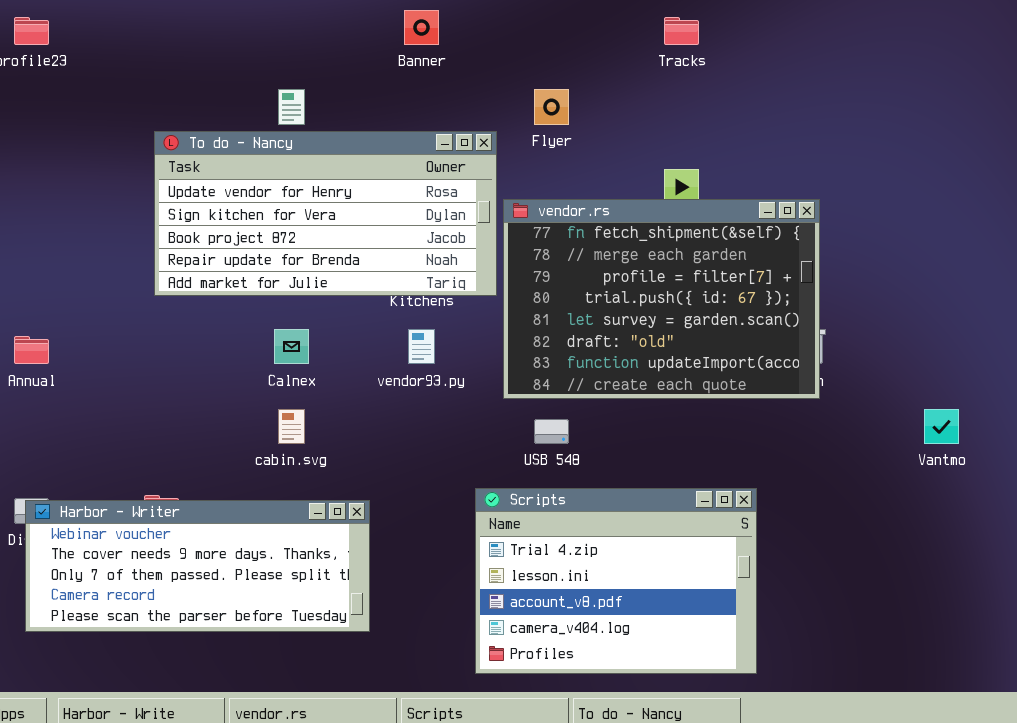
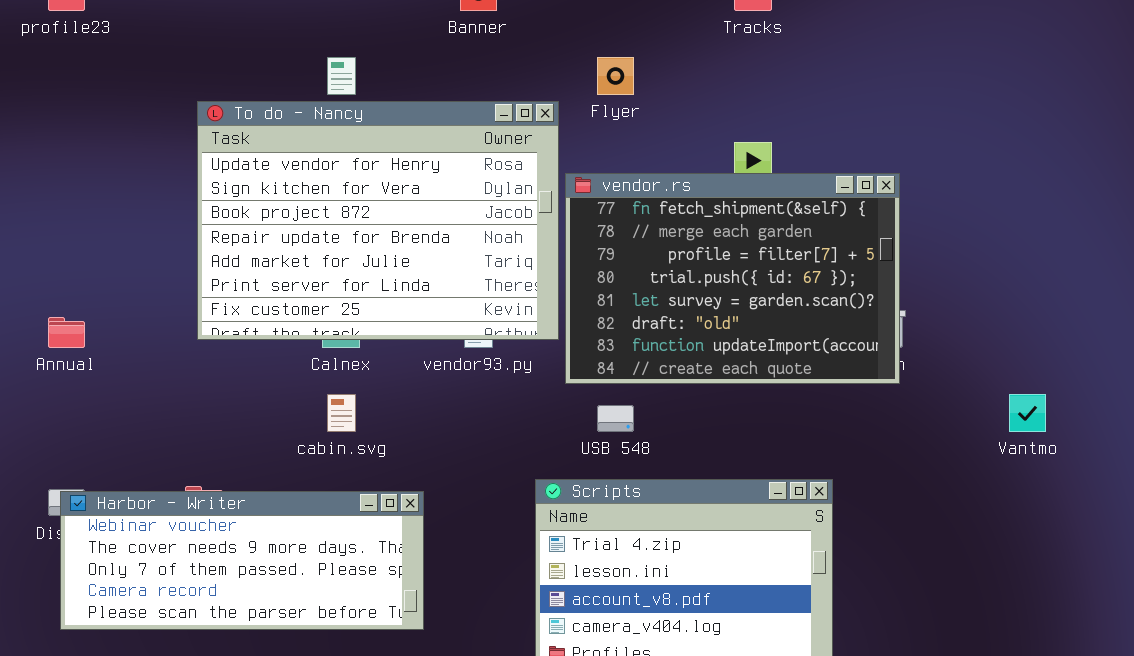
To do - Nancy: [154,131,497,296] -> [197,101,559,340], resized

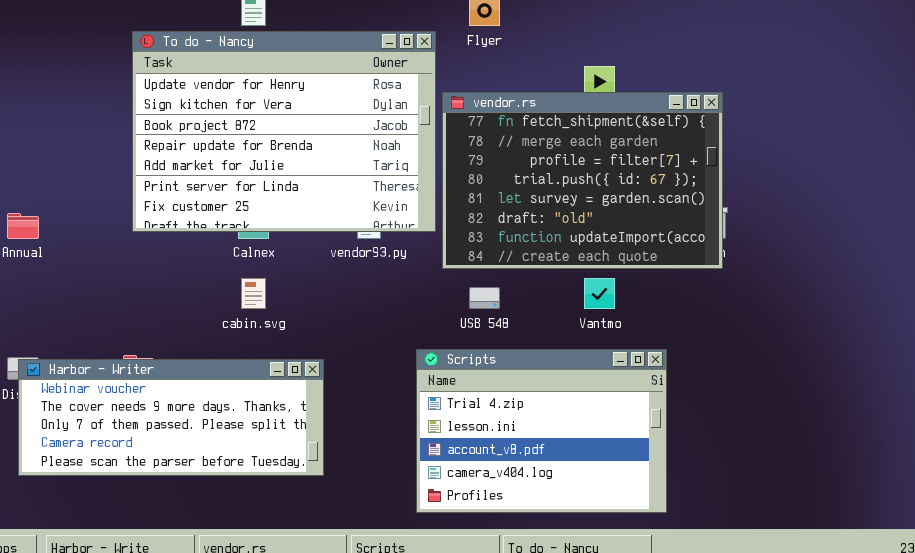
Vantmo: [1009,394,1046,432] -> [584,278,615,309], moved

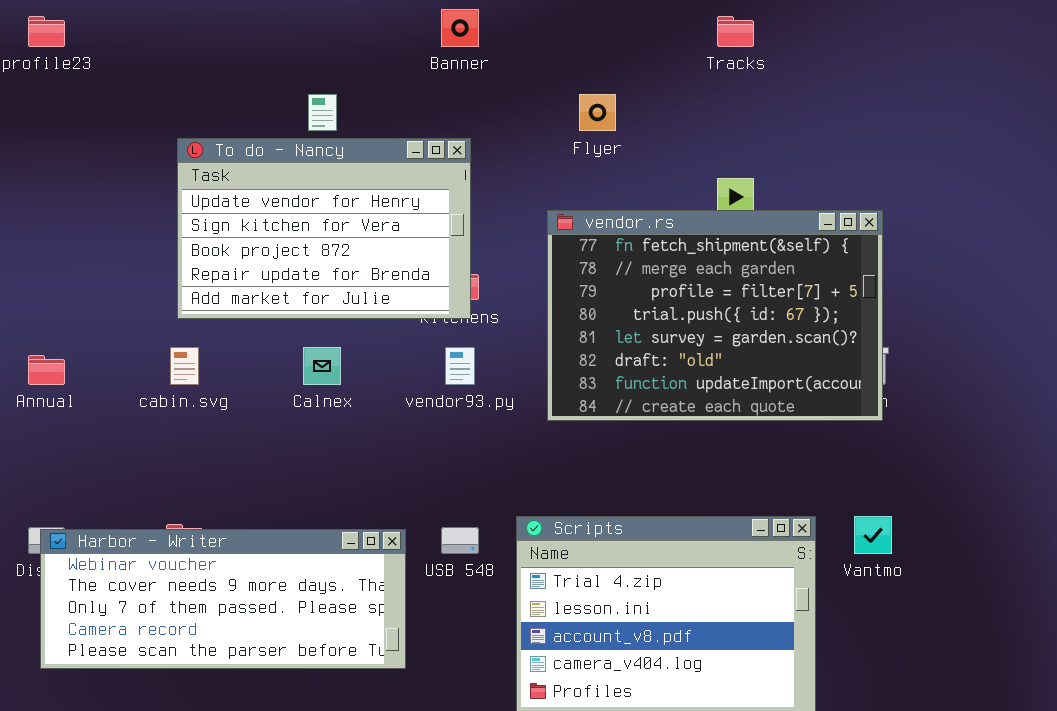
To do - Nancy: [132,31,436,232] -> [177,138,471,319], resized
cabin.svg: [241,278,266,309] -> [170,347,199,385], moved
Vantmo: [584,278,615,309] -> [854,516,892,554], moved
USB 548: [469,287,500,309] -> [441,527,479,554], moved

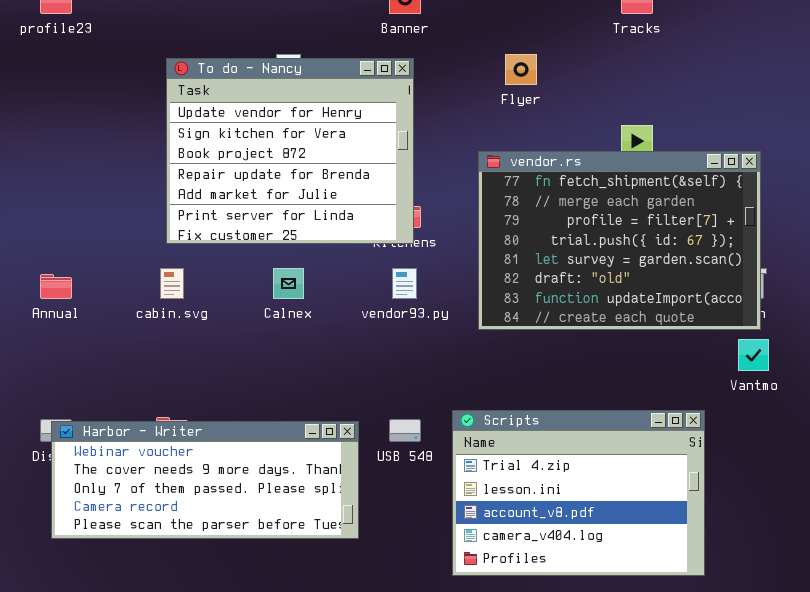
To do - Nancy: [177,138,471,319] -> [166,58,414,244], resized
Vantmo: [854,516,892,554] -> [738,339,769,371], moved

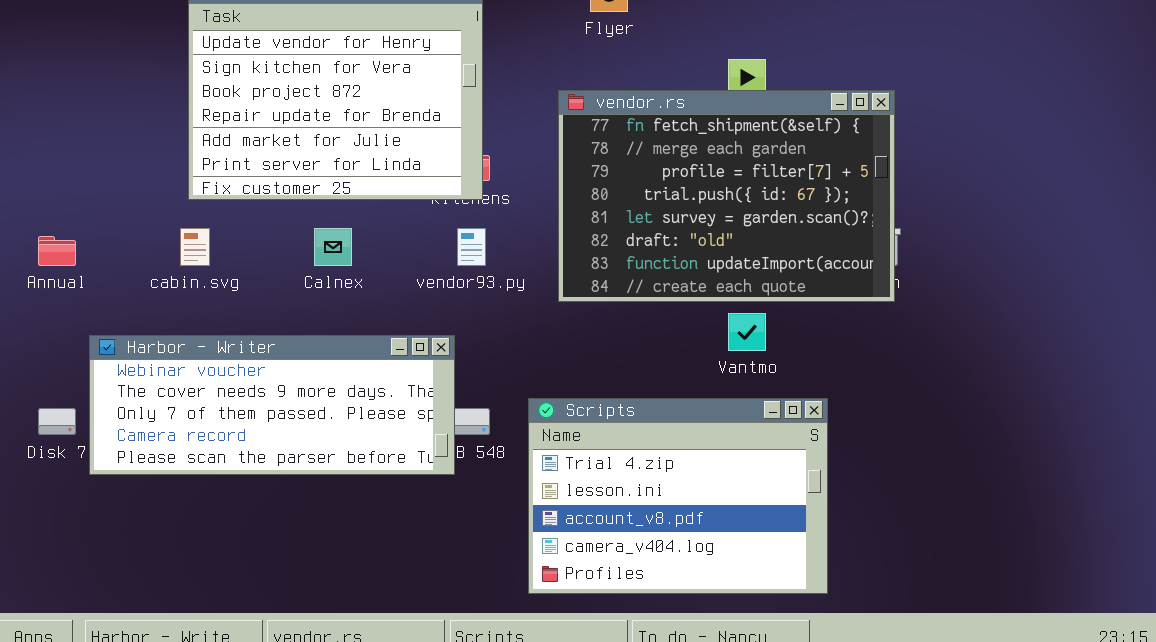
Vantmo: [738,339,769,371] -> [728,313,766,351], moved
Harbor - Writer: [51,421,359,539] -> [89,335,455,475], moved

